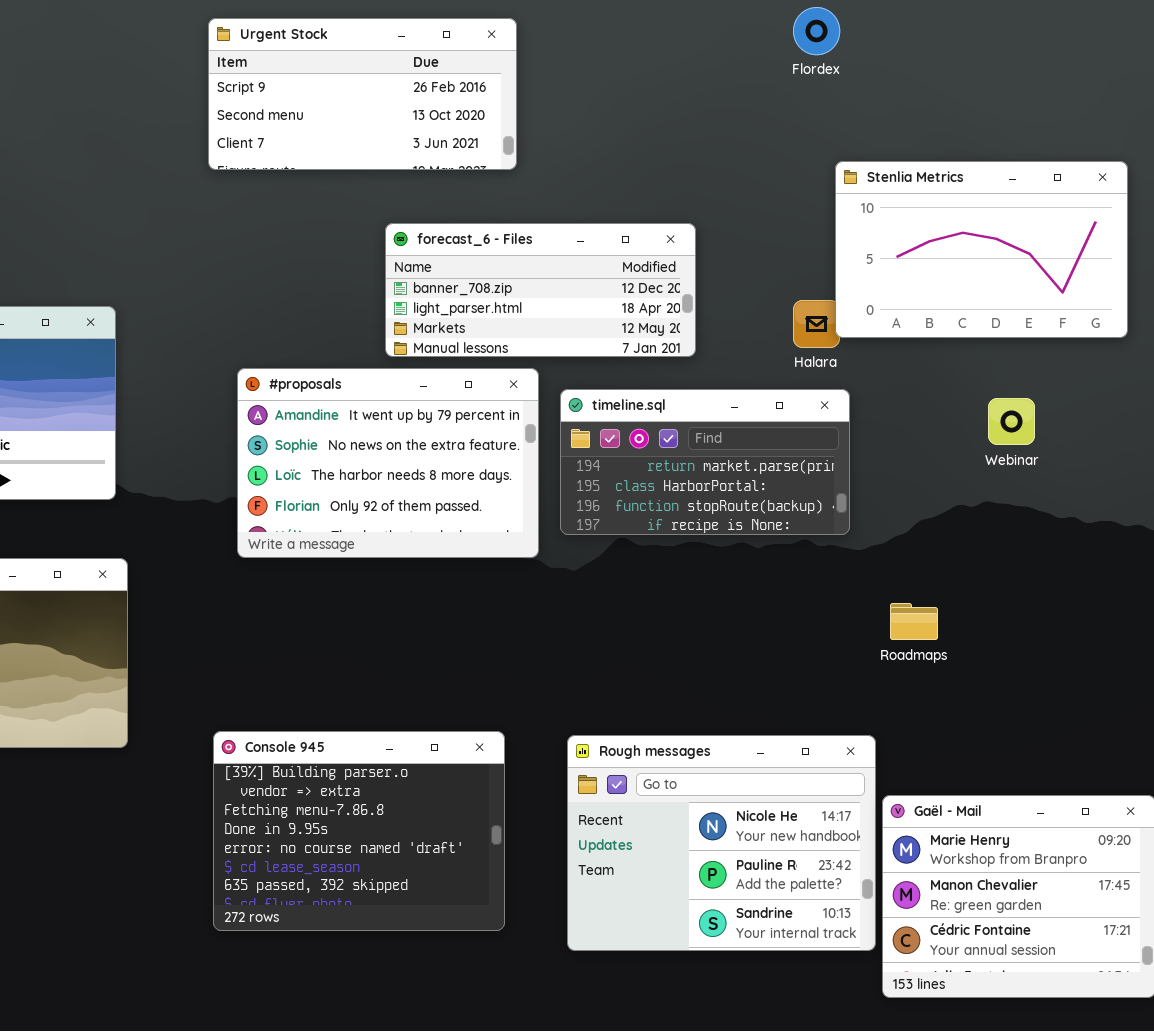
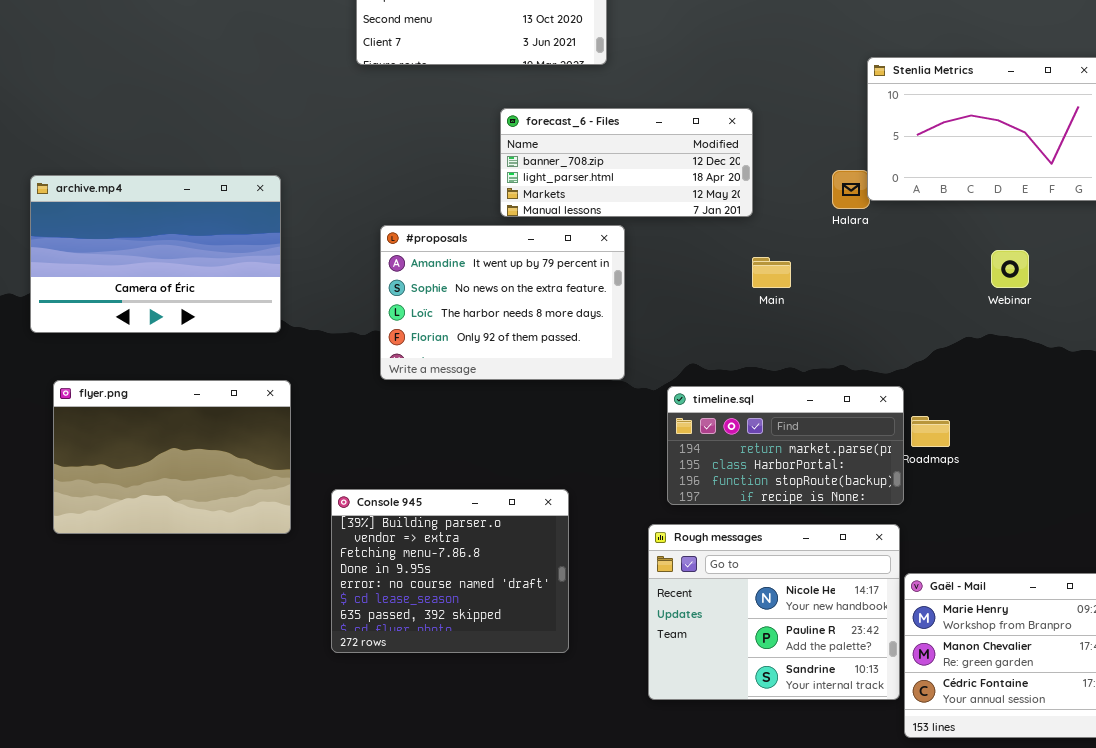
timeline.sql: [560,389,850,535] -> [667,386,904,505], moved
Console 945: [213,731,505,931] -> [331,489,569,653], moved

